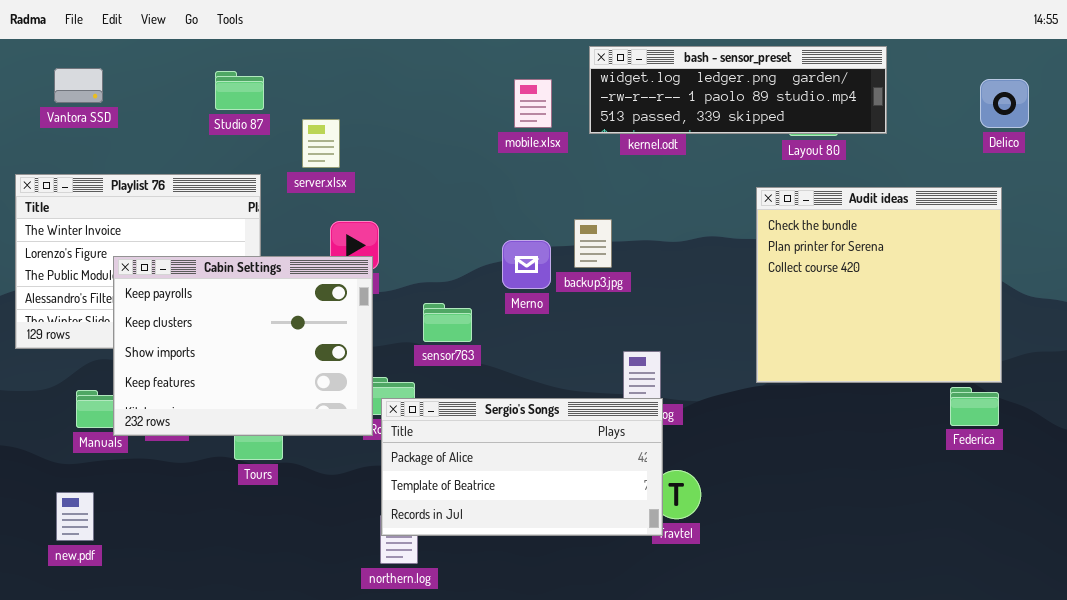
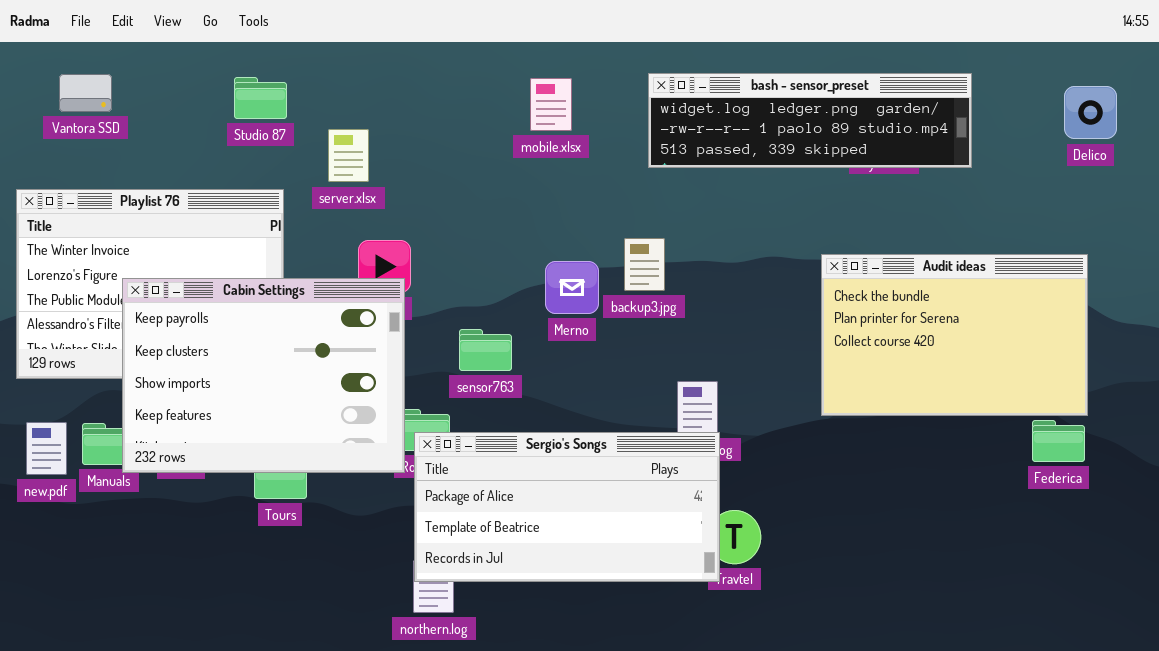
bash - sensor_preset: [589,46,887,134] -> [648,73,972,168], moved
mobile.xlsx: [514,79,552,128] -> [530,78,572,131], moved
Audit ideas: [756,187,1002,383] -> [821,254,1088,416], resized
new.pdf: [56,492,94,541] -> [26,422,67,475], moved

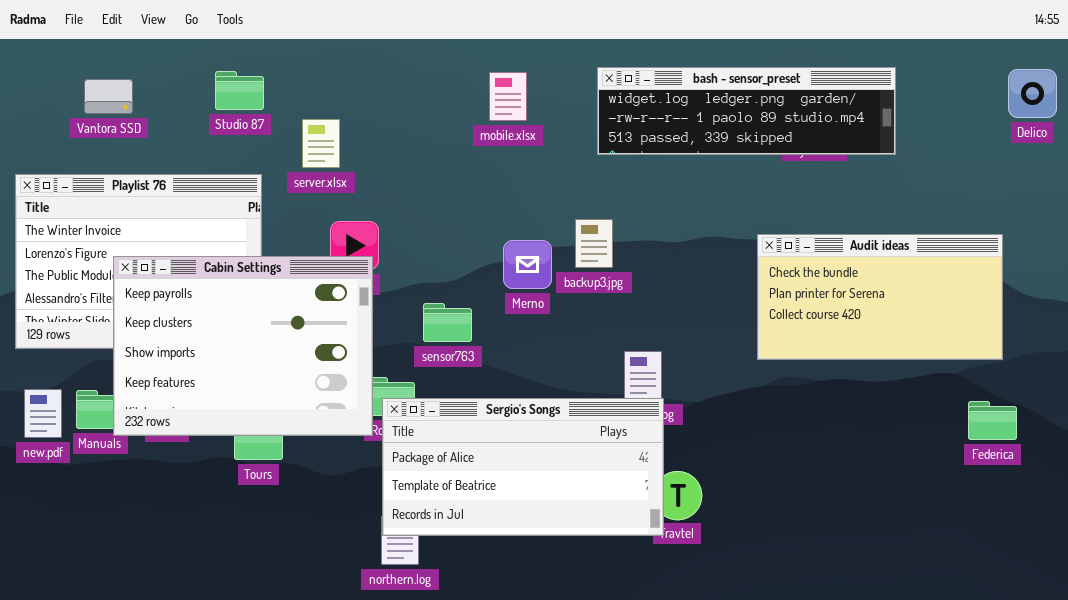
Vantora SSD: [59,74,112,112] -> [84,79,133,114], moved
Delico: [1064,86,1117,139] -> [1008,69,1057,118], moved
Audit ideas: [821,254,1088,416] -> [757,234,1003,360], resized
Federica: [1032,420,1085,462] -> [968,401,1017,440], moved

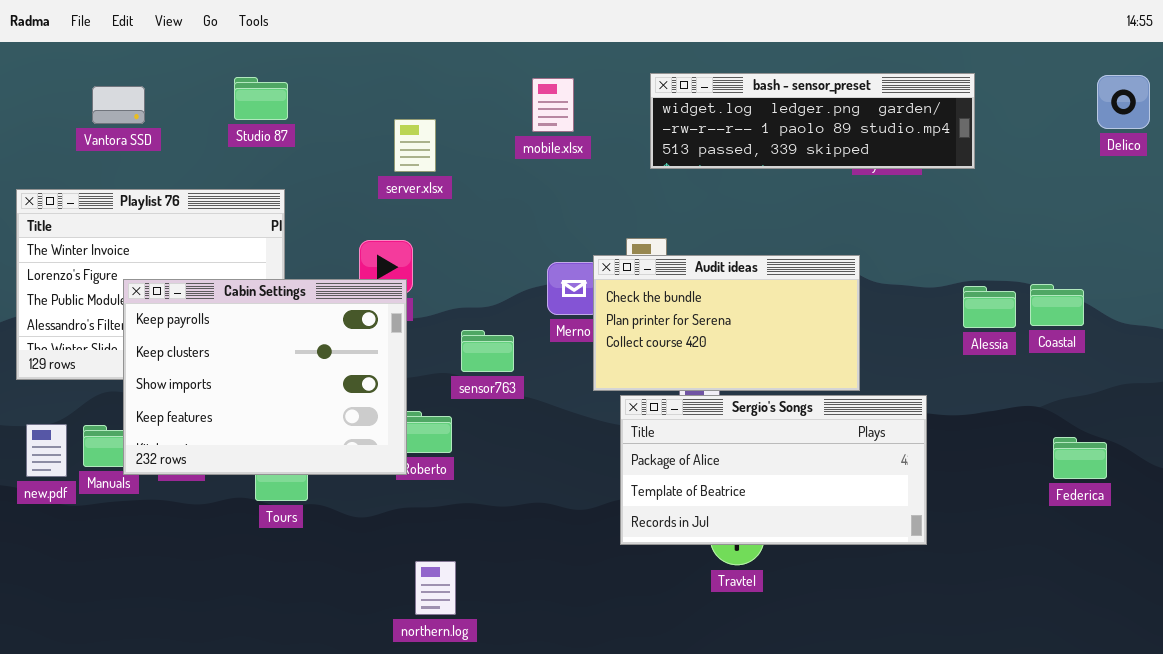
server.xlsx: [302,119,340,168] -> [394,119,436,172], moved
Audit ideas: [757,234,1003,360] -> [593,255,860,391], moved
Sergio's Songs: [382,398,664,536] -> [620,395,927,545], moved

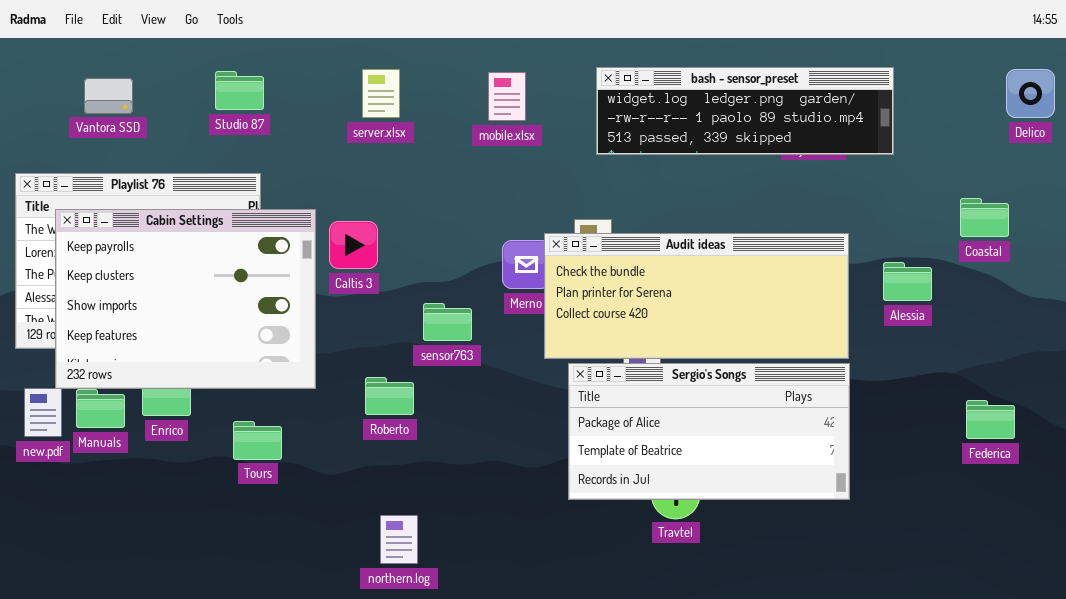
server.xlsx: [394,119,436,172] -> [362,69,400,118], moved
Audit ideas: [593,255,860,391] -> [544,233,849,359], resized
Cabin Settings: [123,279,407,475] -> [55,209,316,389], moved
Coastal: [1030,284,1084,326] -> [960,198,1009,237], moved

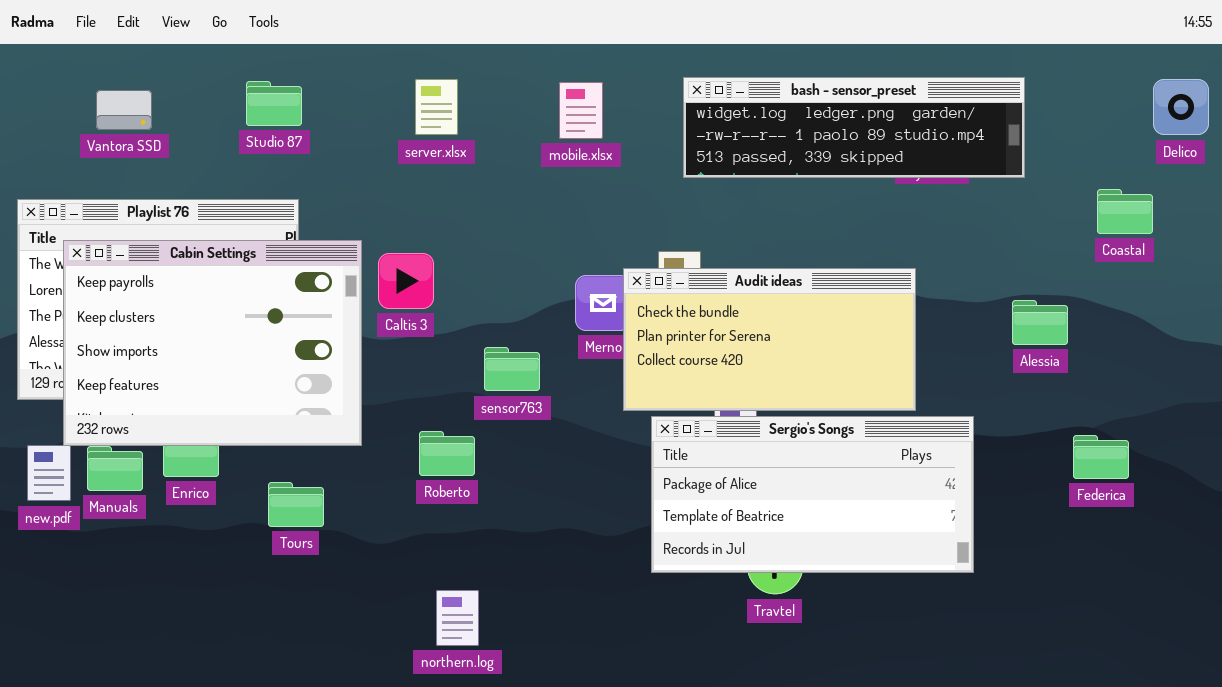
Coastal: [960,198,1009,237] -> [1097,189,1153,234], moved
Audit ideas: [544,233,849,359] -> [623,268,916,411], resized
Federica: [966,400,1015,439] -> [1073,435,1129,479], moved

